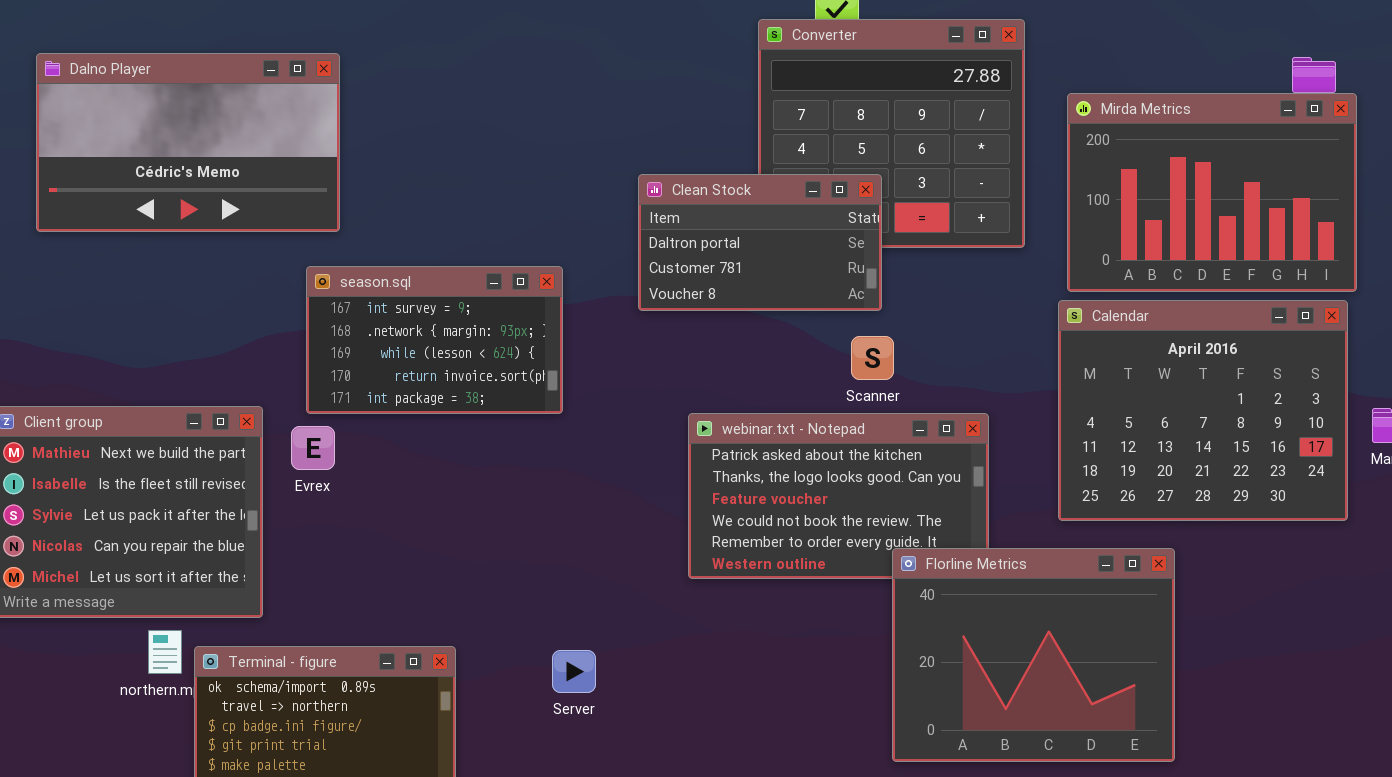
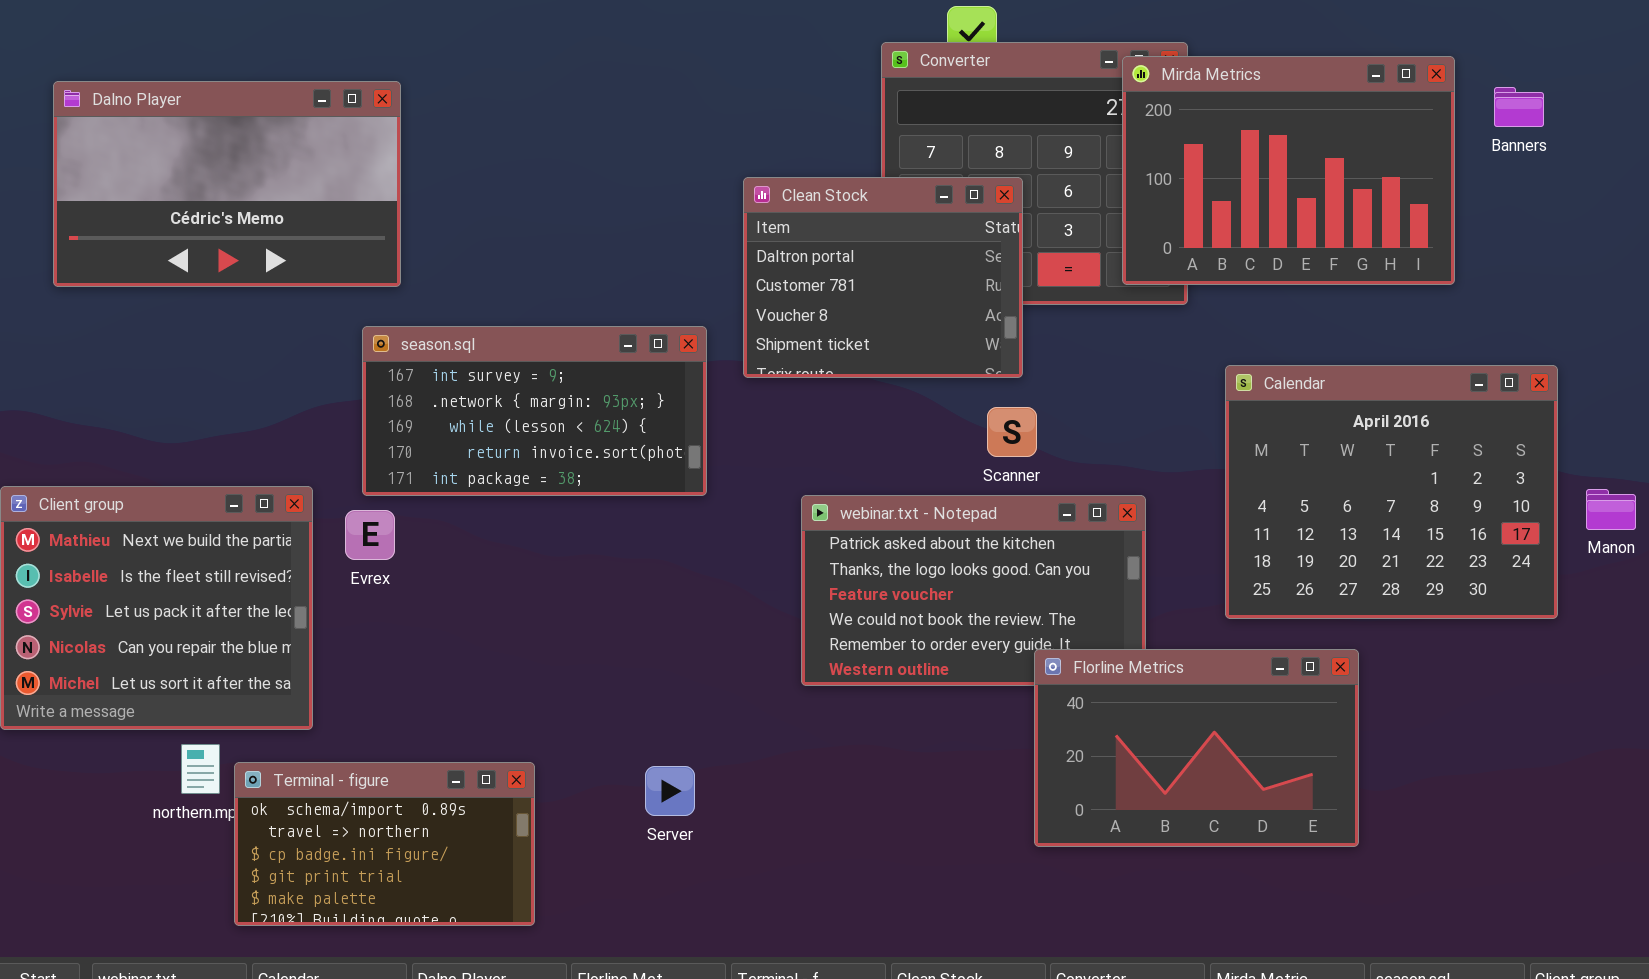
Mirda Metrics: [1067,93,1357,292] -> [1122,56,1455,285], moved
Clean Stock: [638,174,882,311] -> [743,177,1023,378], resized
season.sql: [306,266,563,414] -> [362,326,707,496], resized
Florline Metrics: [892,548,1175,762] -> [1034,649,1359,847], resized

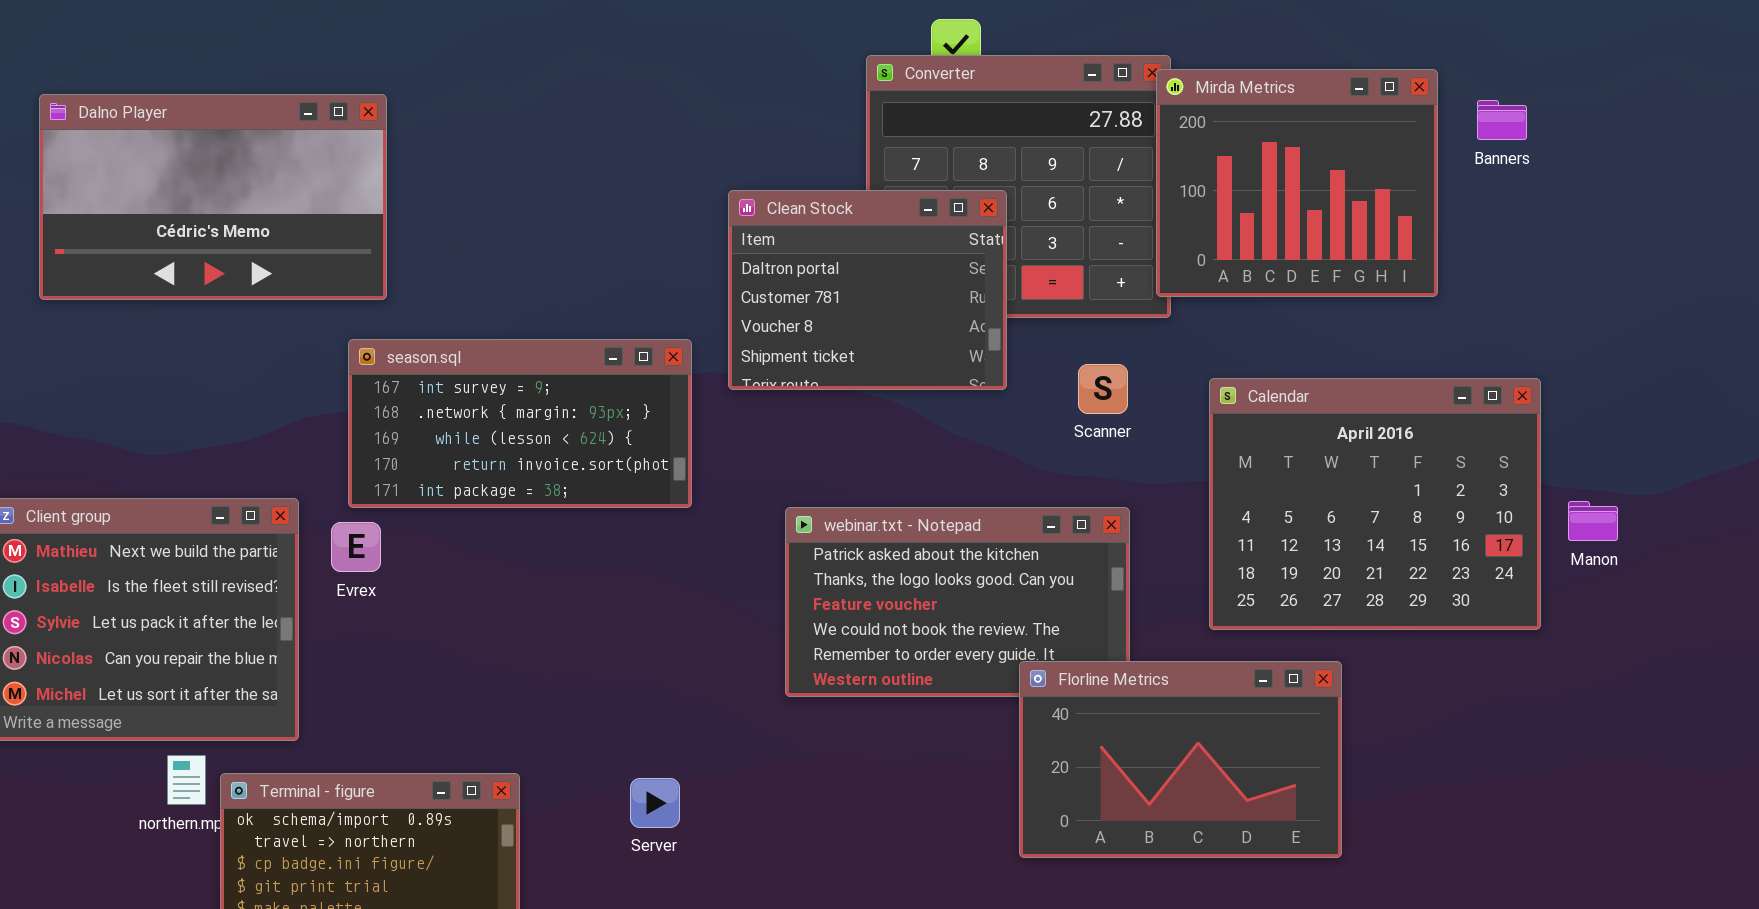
Mirda Metrics: [1122,56,1455,285] -> [1156,69,1438,297], resized
Scanner: [987,407,1037,457] -> [1078,364,1128,414], moved

